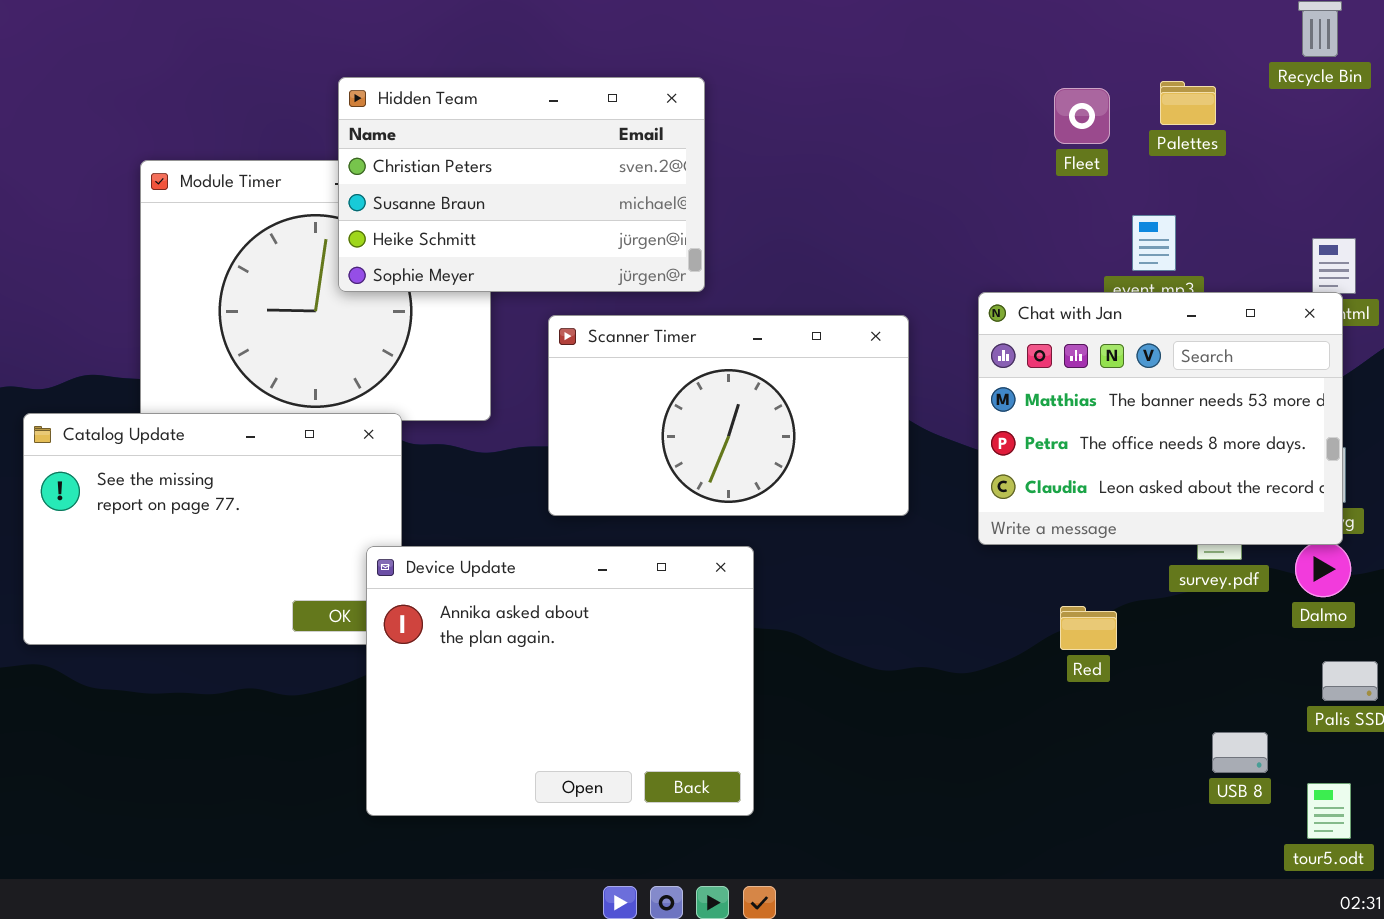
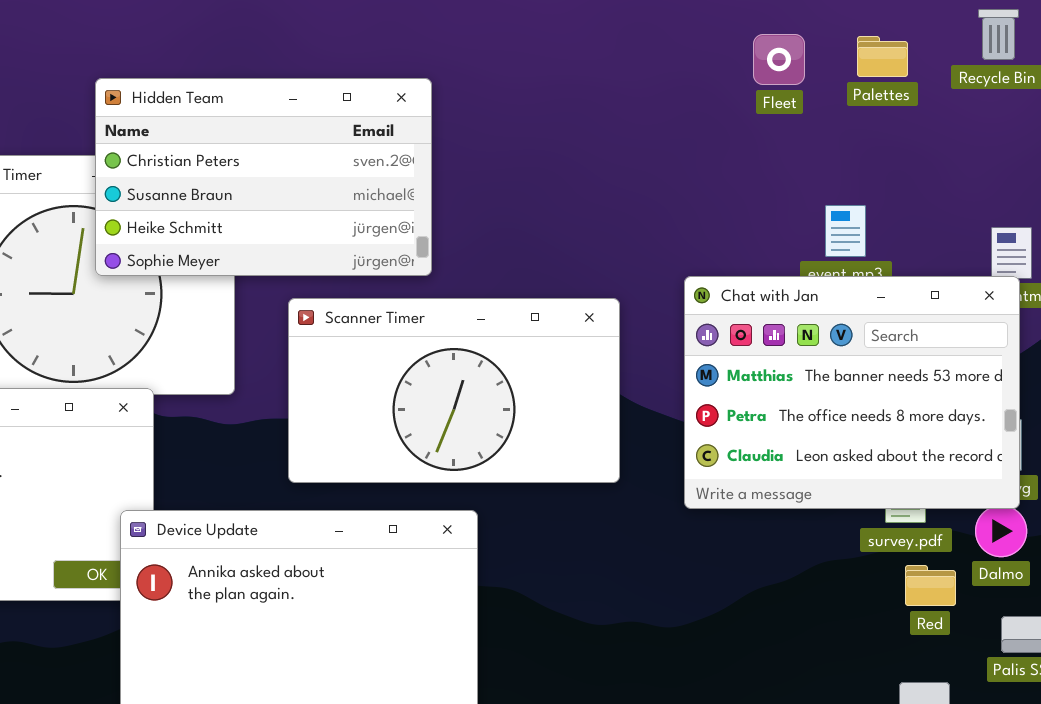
Palettes: [1160,81,1216,125] -> [857,36,908,77], moved
Fleet: [1054,88,1110,144] -> [753,34,805,85], moved
Red: [1060,606,1117,650] -> [905,565,956,606], moved

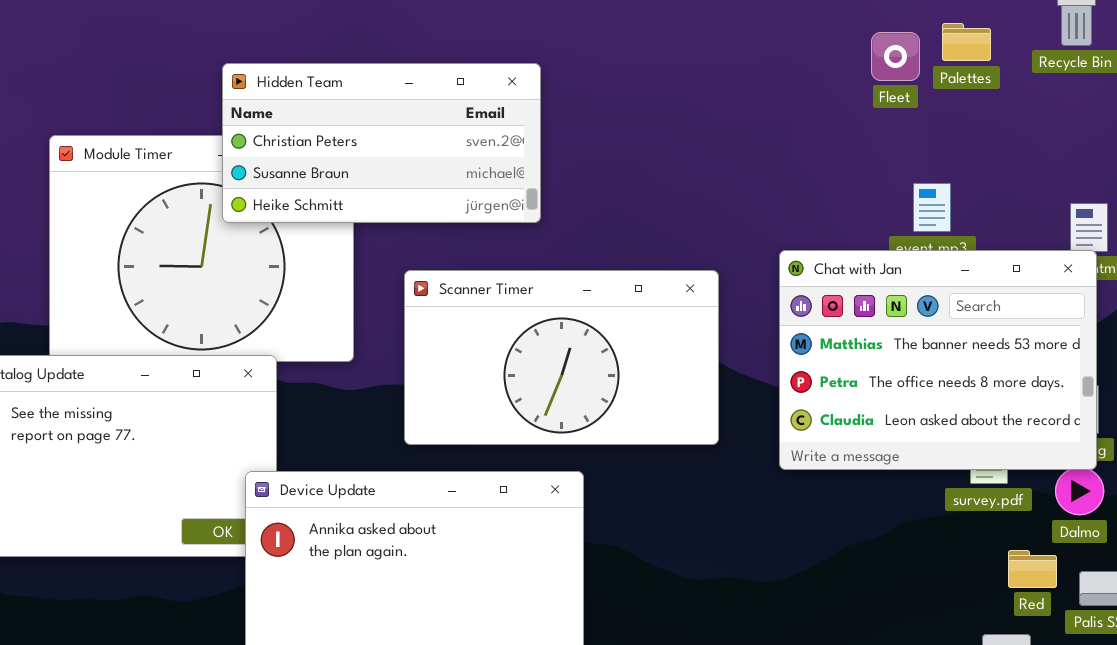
Fleet: [753,34,805,85] -> [871,32,920,81], moved
Hidden Team: [95,78,432,276] -> [222,63,541,223], resized
Red: [905,565,956,606] -> [1008,550,1057,588], moved

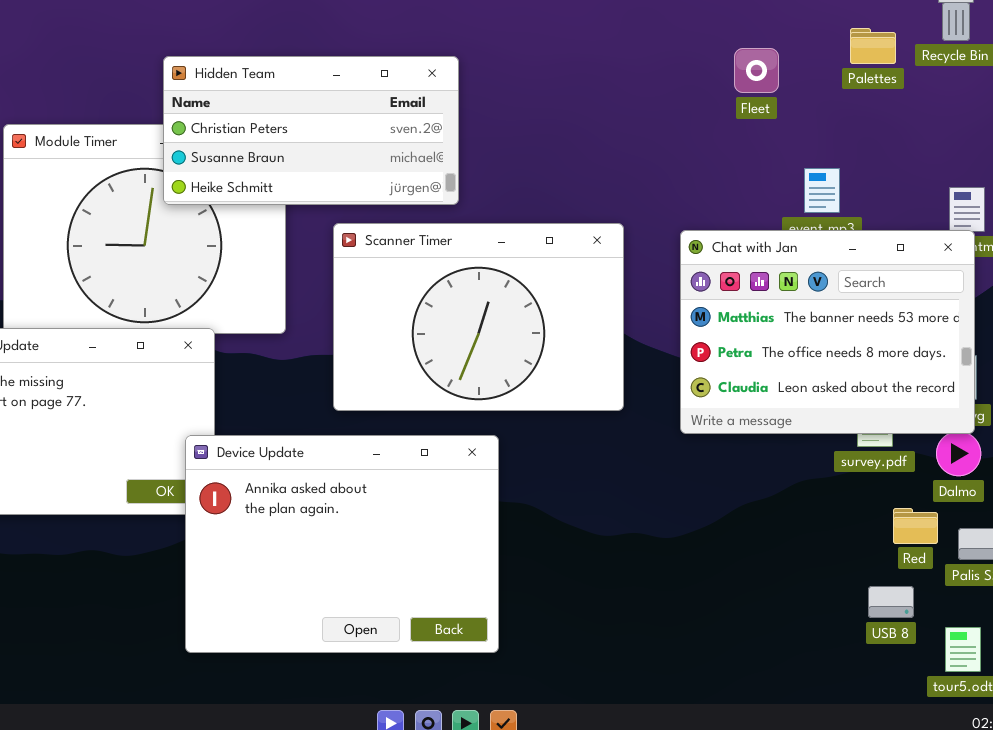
Palettes: [942,23,991,61] -> [850,28,896,64], moved
Fleet: [871,32,920,81] -> [734,48,779,93], moved
Scanner Timer: [404,270,719,445] -> [333,223,624,411], resized

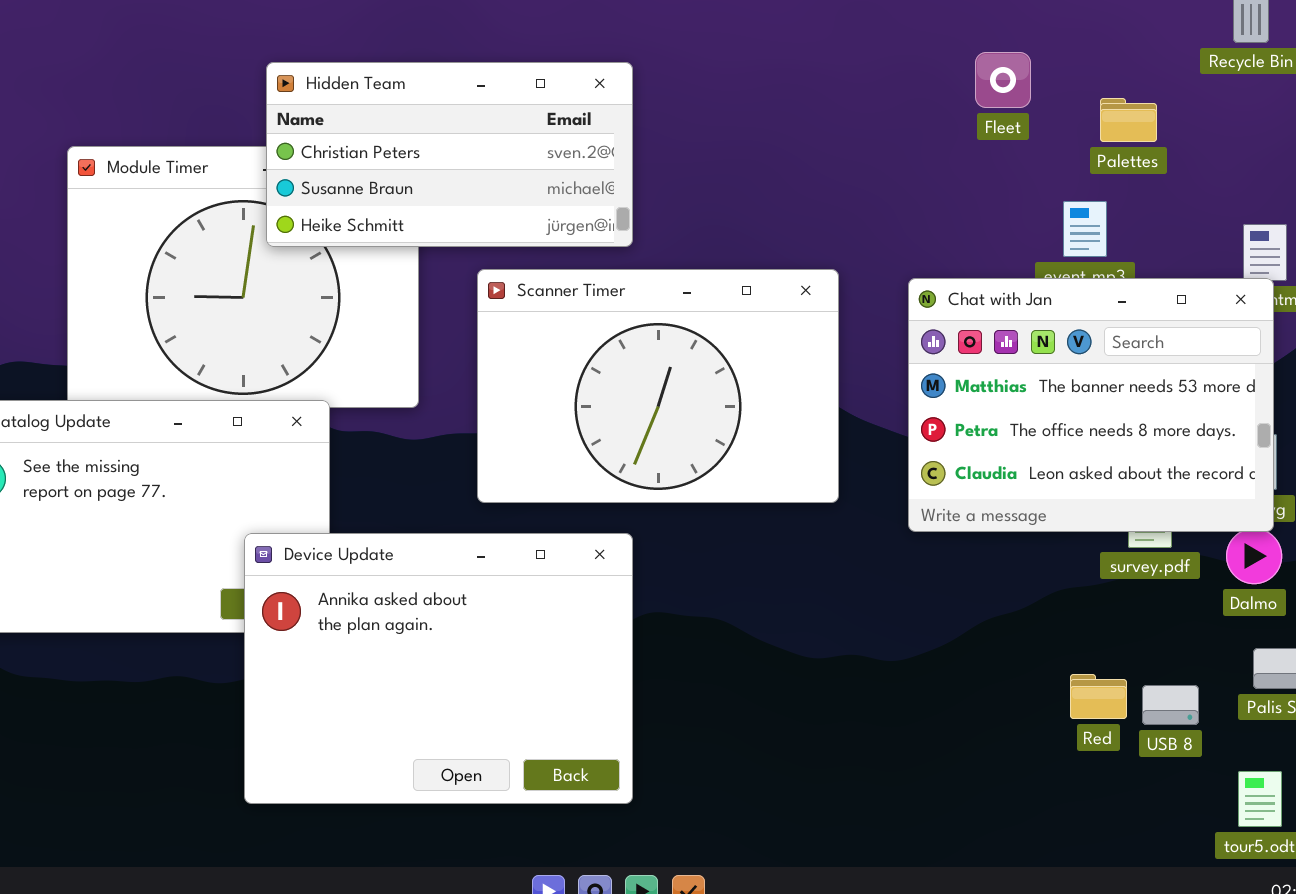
Palettes: [850,28,896,64] -> [1100,98,1157,142], moved
Device Update: [185,435,499,653] -> [244,533,633,804], moved
Red: [893,508,938,544] -> [1070,674,1127,719], moved
USB 8: [868,586,914,618] -> [1142,685,1199,725], moved

